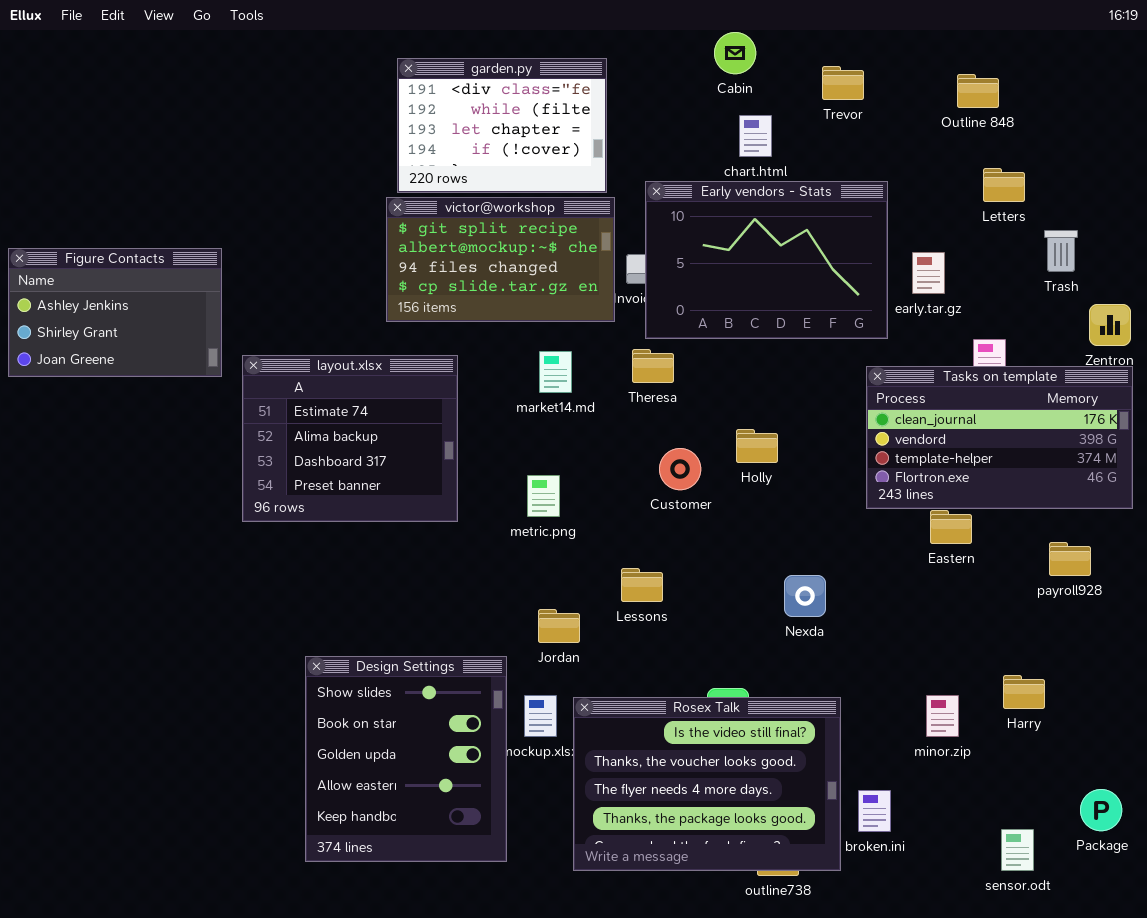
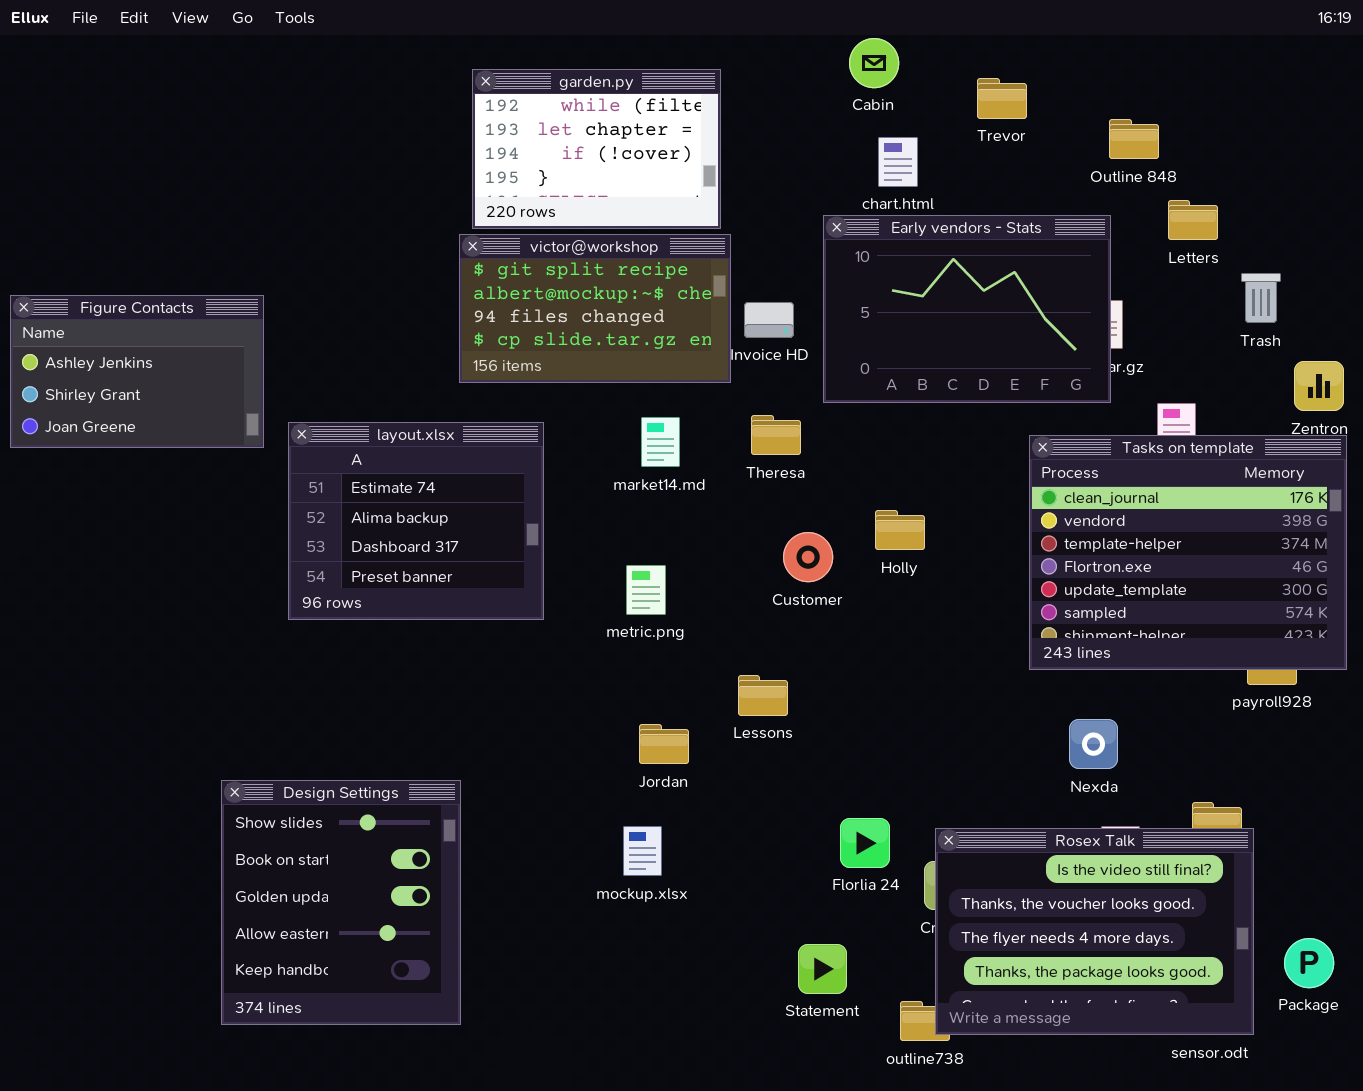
garden.py: [397,58,607,193] -> [472,69,721,229], scrolled down 1 row
Outline 848: [957,74,999,108] -> [1109,119,1159,159], moved
Early vendors - Stats: [645,181,888,339] -> [823,215,1111,403], moved
Tasks on template: [866,366,1133,509] -> [1029,435,1347,670], resized
Nexda: [784,575,826,617] -> [1069,719,1118,769], moved
Design Settings: [305,656,507,862] -> [221,780,461,1025], moved
Rosex Talk: [573,697,841,871] -> [935,828,1254,1035], moved

